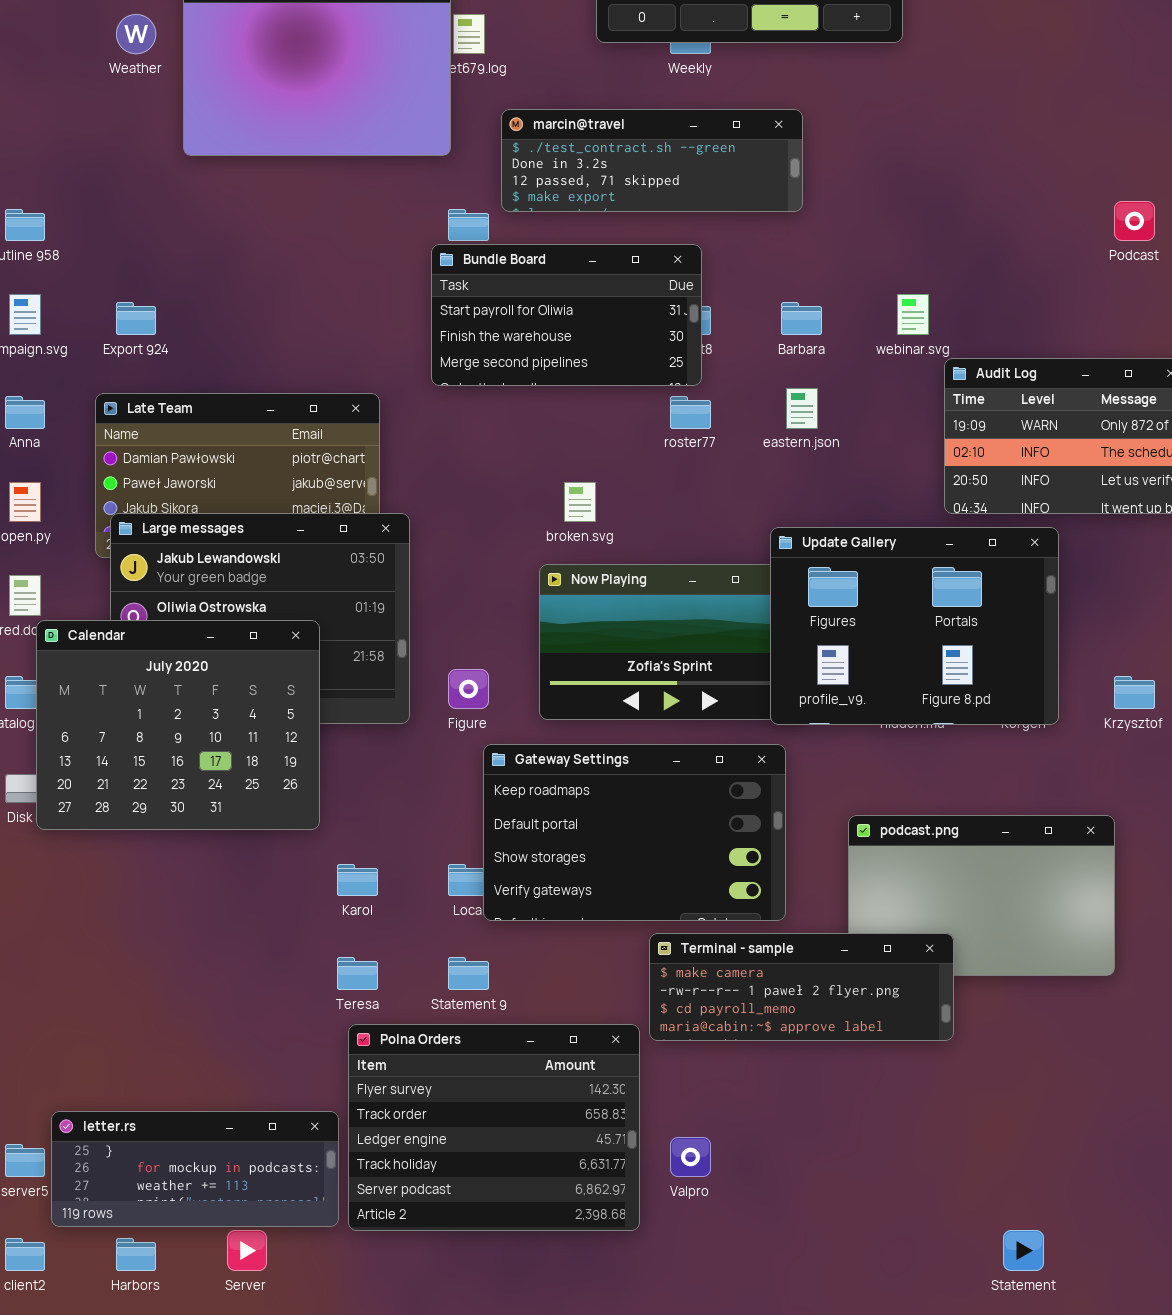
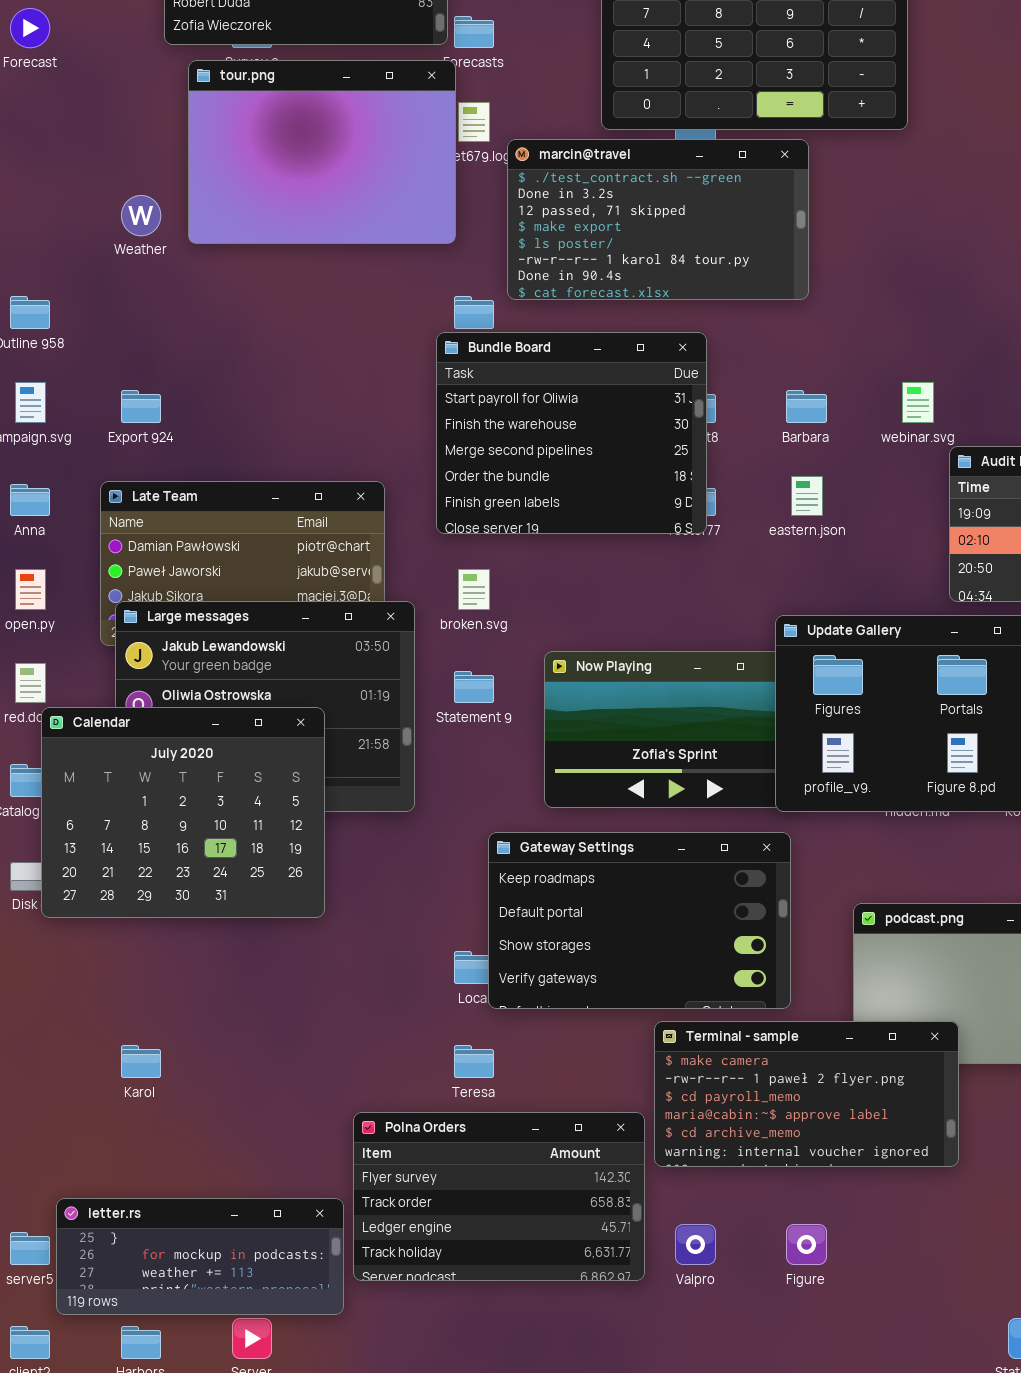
Weather: [116,14,156,54] -> [121,195,161,236], moved
marcin@travel: [501,109,803,212] -> [507,139,809,300], resized
Bundle Board: [431,244,702,386] -> [436,332,707,534], resized
broken.svg: [564,482,596,522] -> [458,569,490,610], moved
Figure: [448,669,489,709] -> [786,1224,827,1265], moved
Karol: [337,864,378,896] -> [121,1045,161,1078], moved
Terminal - sample: [649,933,954,1041] -> [654,1021,959,1167], resized
Teresa: [337,957,378,990] -> [454,1045,494,1078], moved
Statement 9: [448,957,489,990] -> [454,671,494,703], moved
Polna Orders: [348,1024,640,1231] -> [353,1112,645,1281], resized

